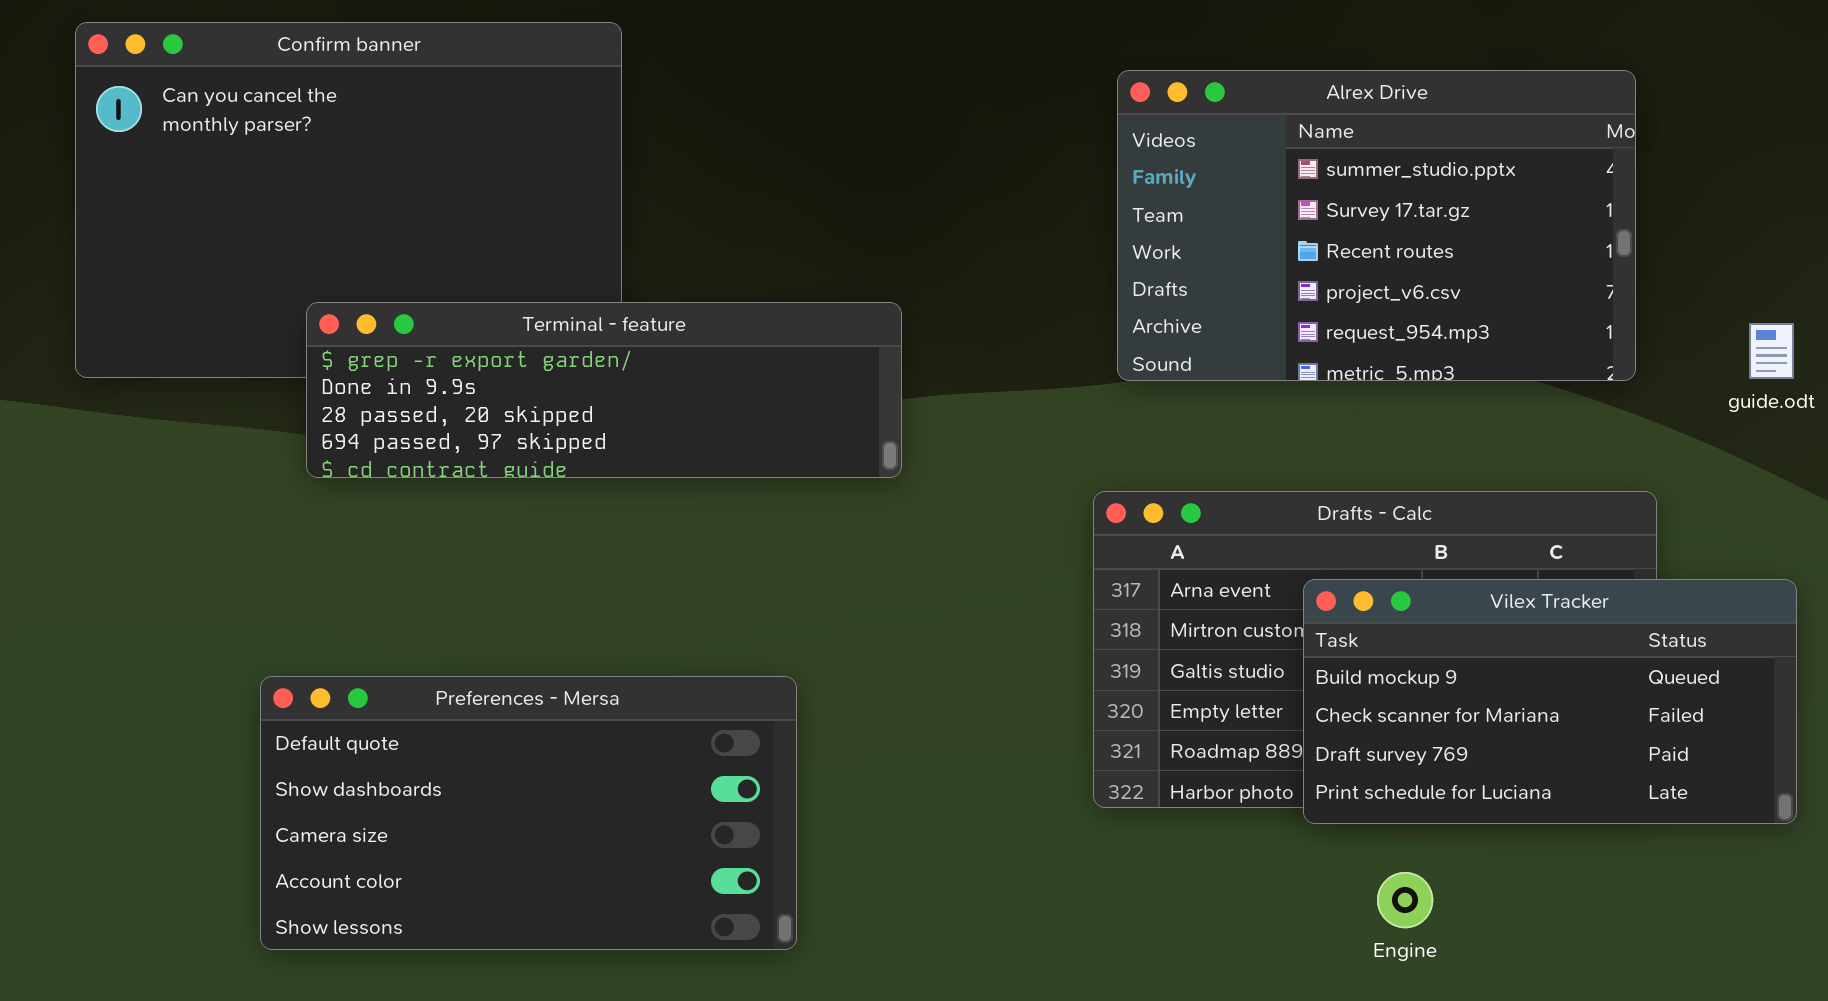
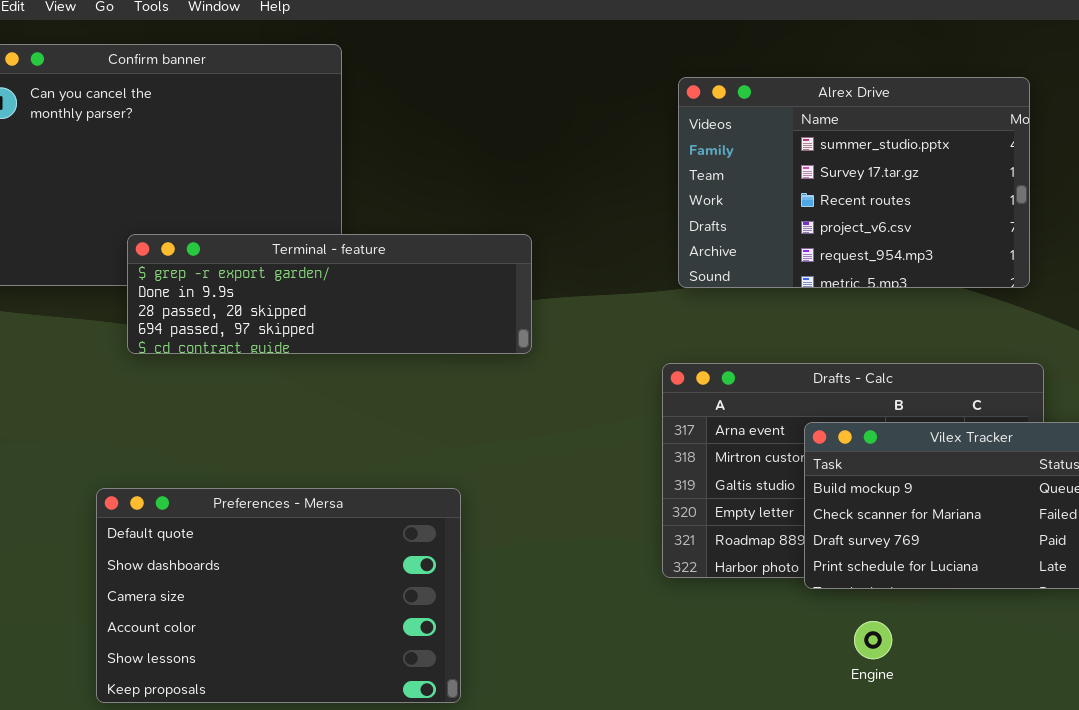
Preferences - Mersa: [260,676,797,950] -> [96,488,461,703], resized

